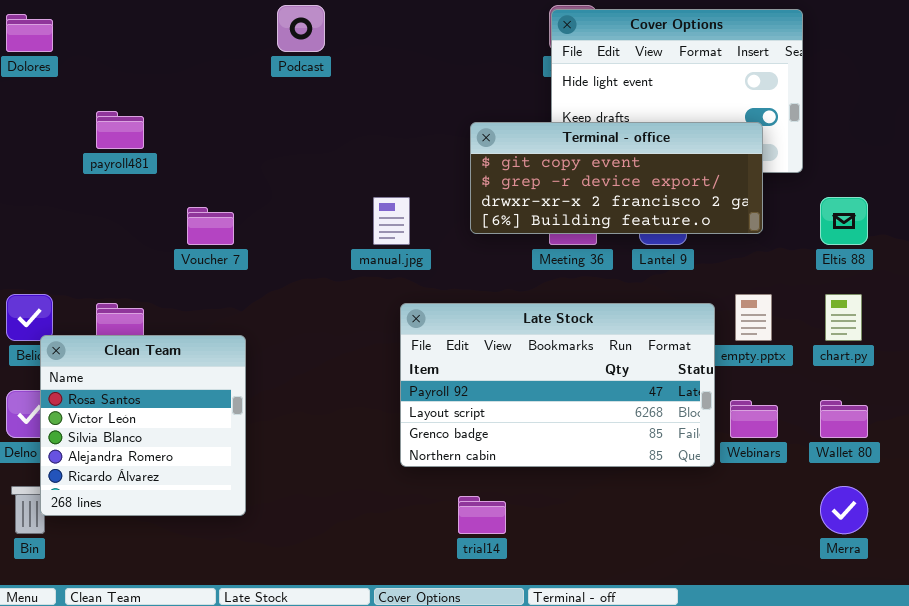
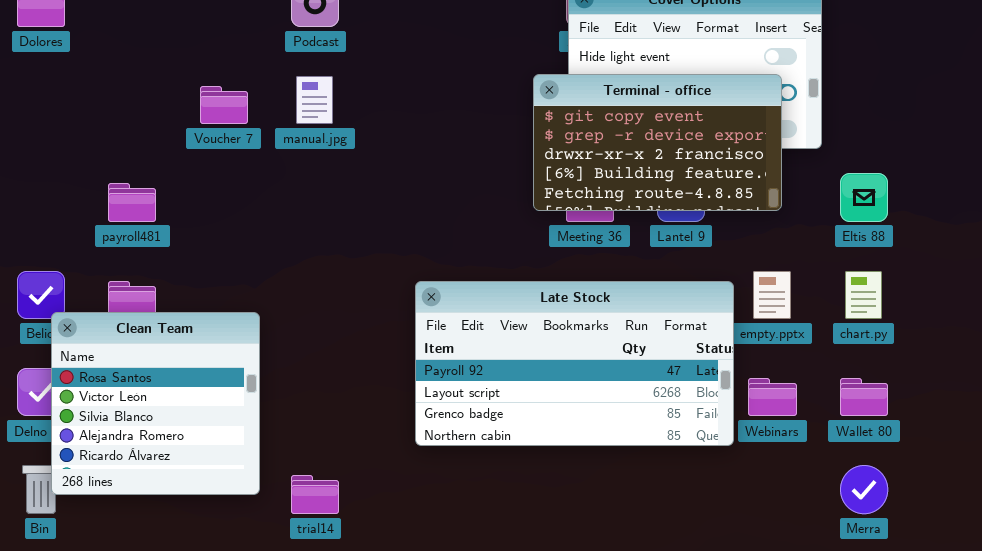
payroll481: [96,111,144,149] -> [108,183,156,222], moved
Terminal - office: [470,122,763,234] -> [533,74,782,211], resized
manual.jpg: [373,197,410,245] -> [296,76,333,124], moved
Voucher 7: [187,207,234,245] -> [200,86,248,124], moved
trial14: [458,496,506,534] -> [291,475,339,514], moved

